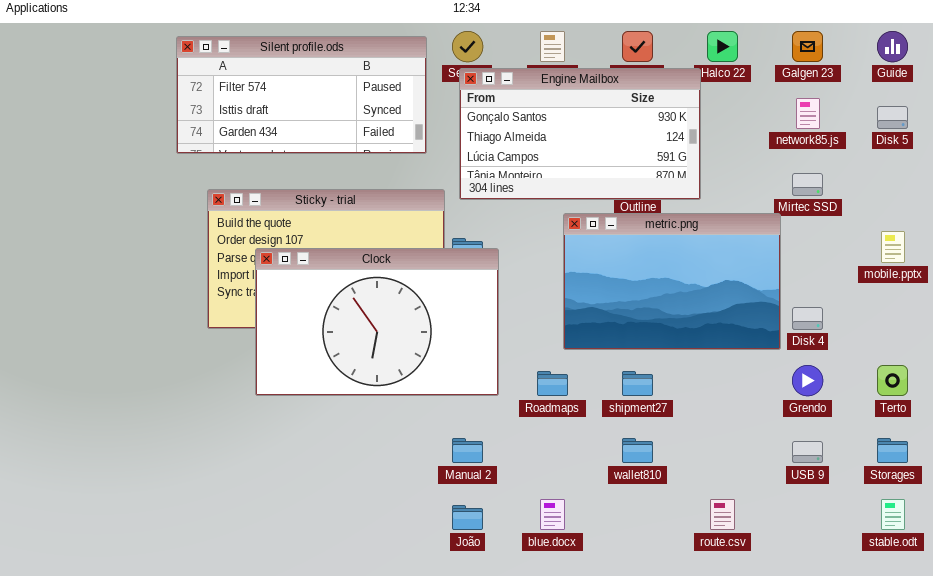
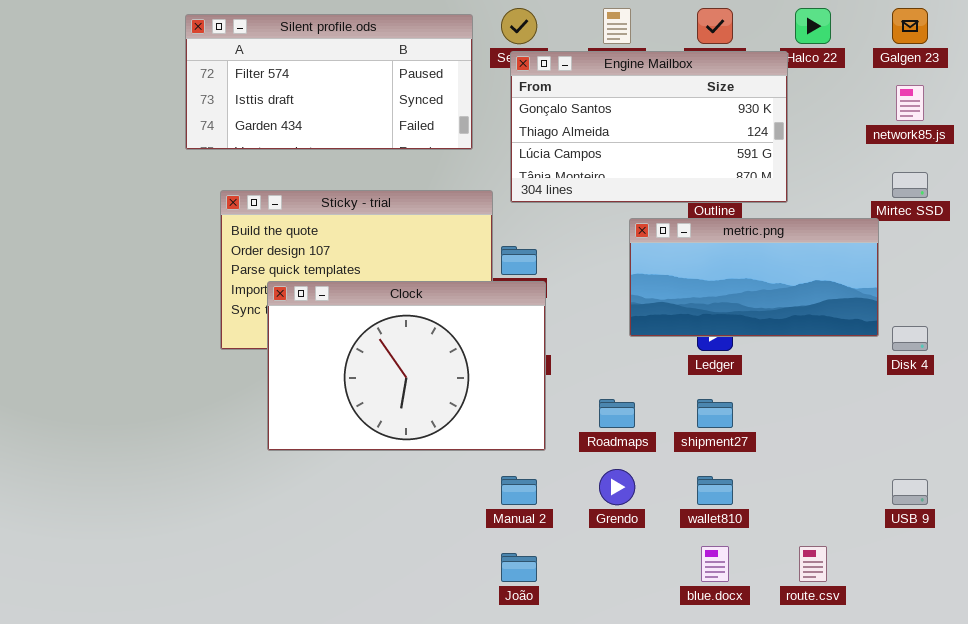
metric.png: [563,213,781,350] -> [629,218,879,337], resized
Clock: [255,248,499,396] -> [267,281,546,451], moved
Grendo: [792,365,823,396] -> [599,469,635,505], moved
blue.docx: [540,499,565,530] -> [701,546,729,582], moved

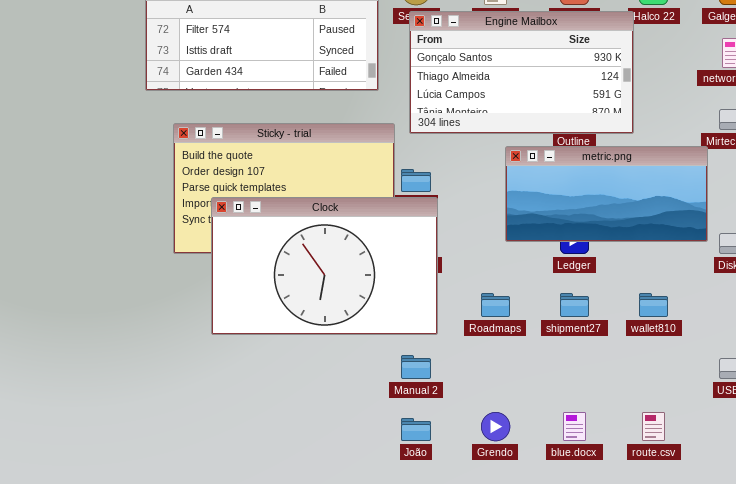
Grendo: [599,469,635,505] -> [481,412,510,441], moved
wallet810: [697,476,733,505] -> [639,293,668,317], moved

